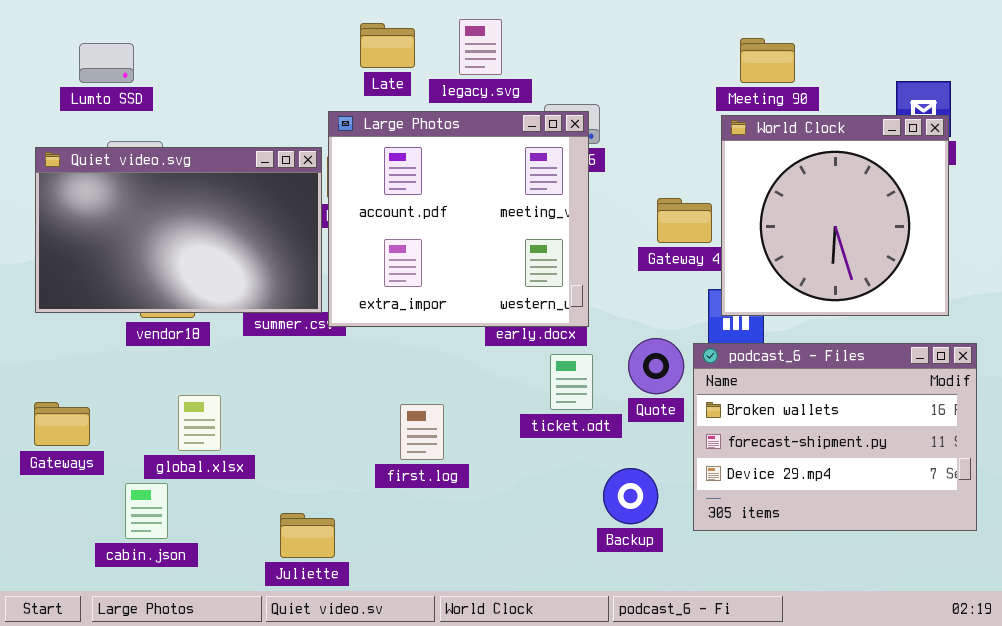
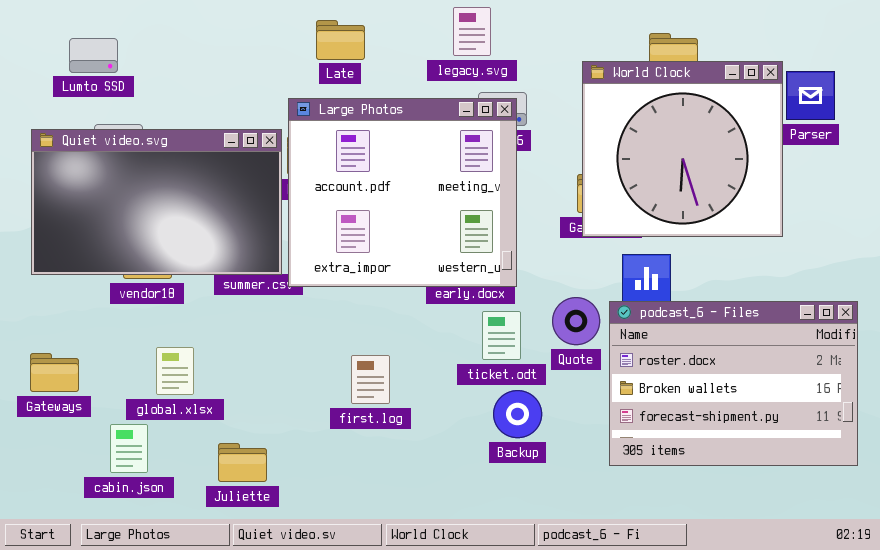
legacy.svg: [459,19,502,75] -> [453,7,491,56], moved
World Clock: [721,115,949,316] -> [582,61,783,237], moved
podcast_6 - Files: [693,343,977,531] -> [609,301,858,466], scrolled up 1 row
Backup: [603,468,658,524] -> [493,390,542,438], moved
Juliette: [280,513,335,558] -> [218,443,267,482], moved

